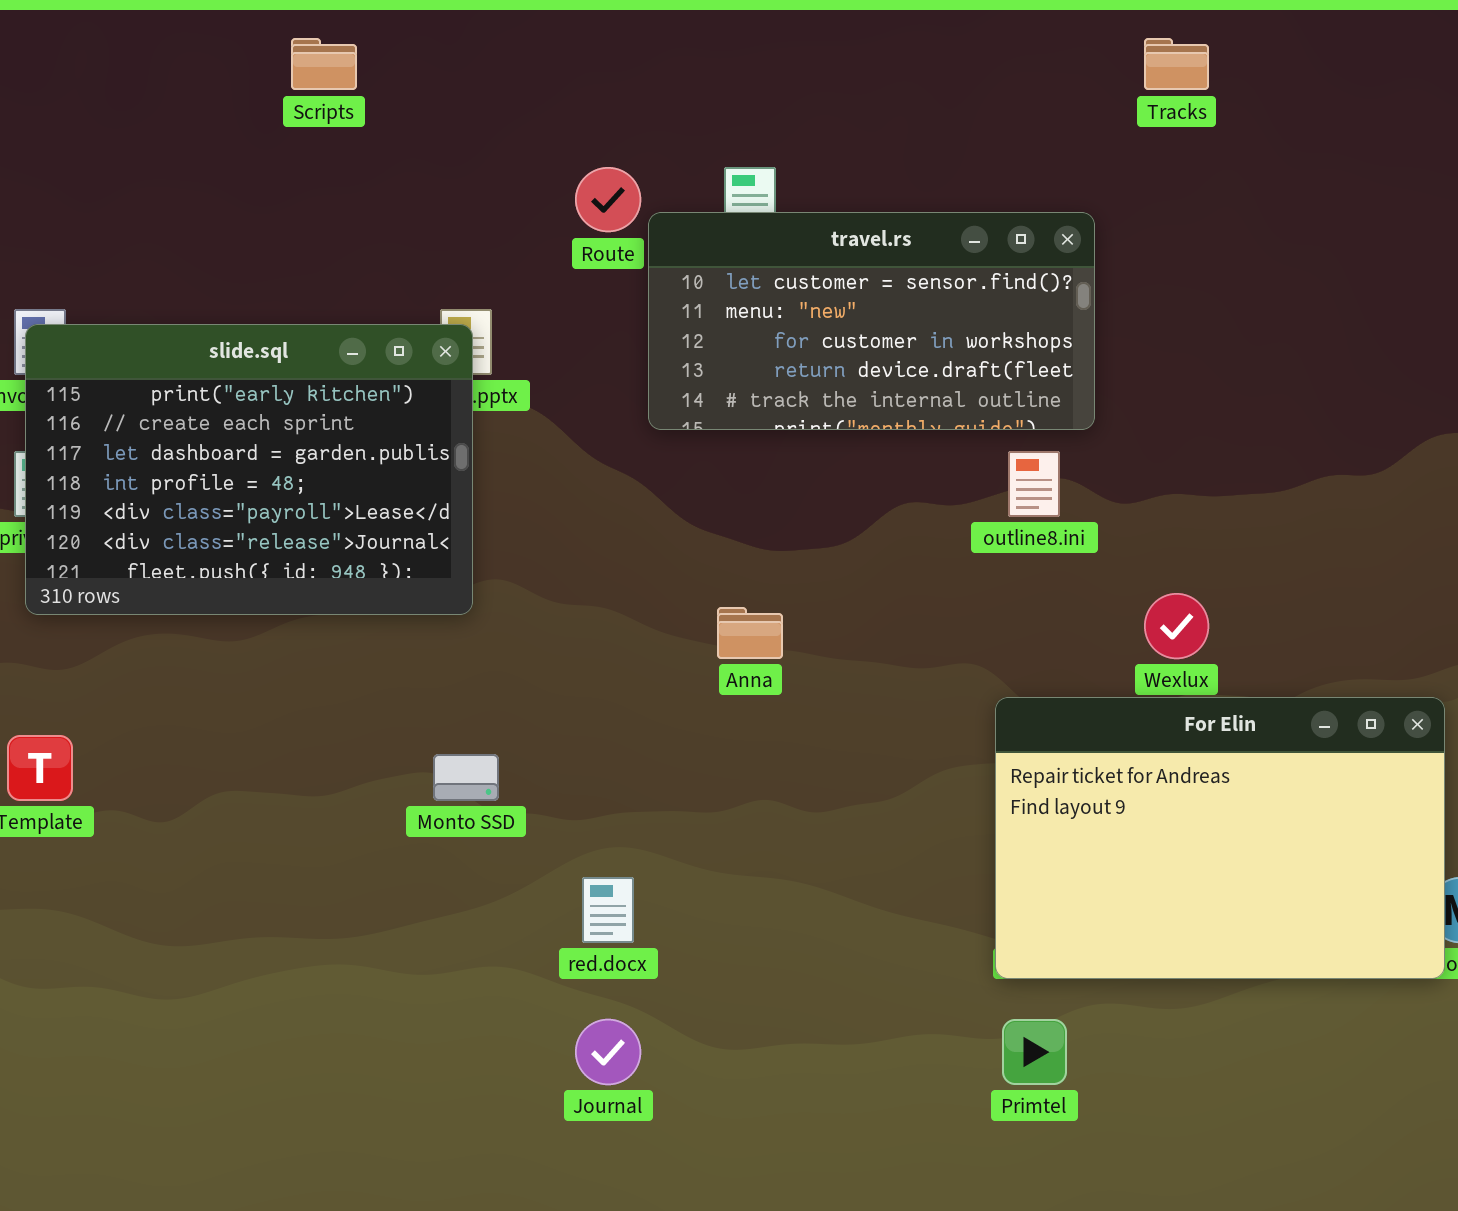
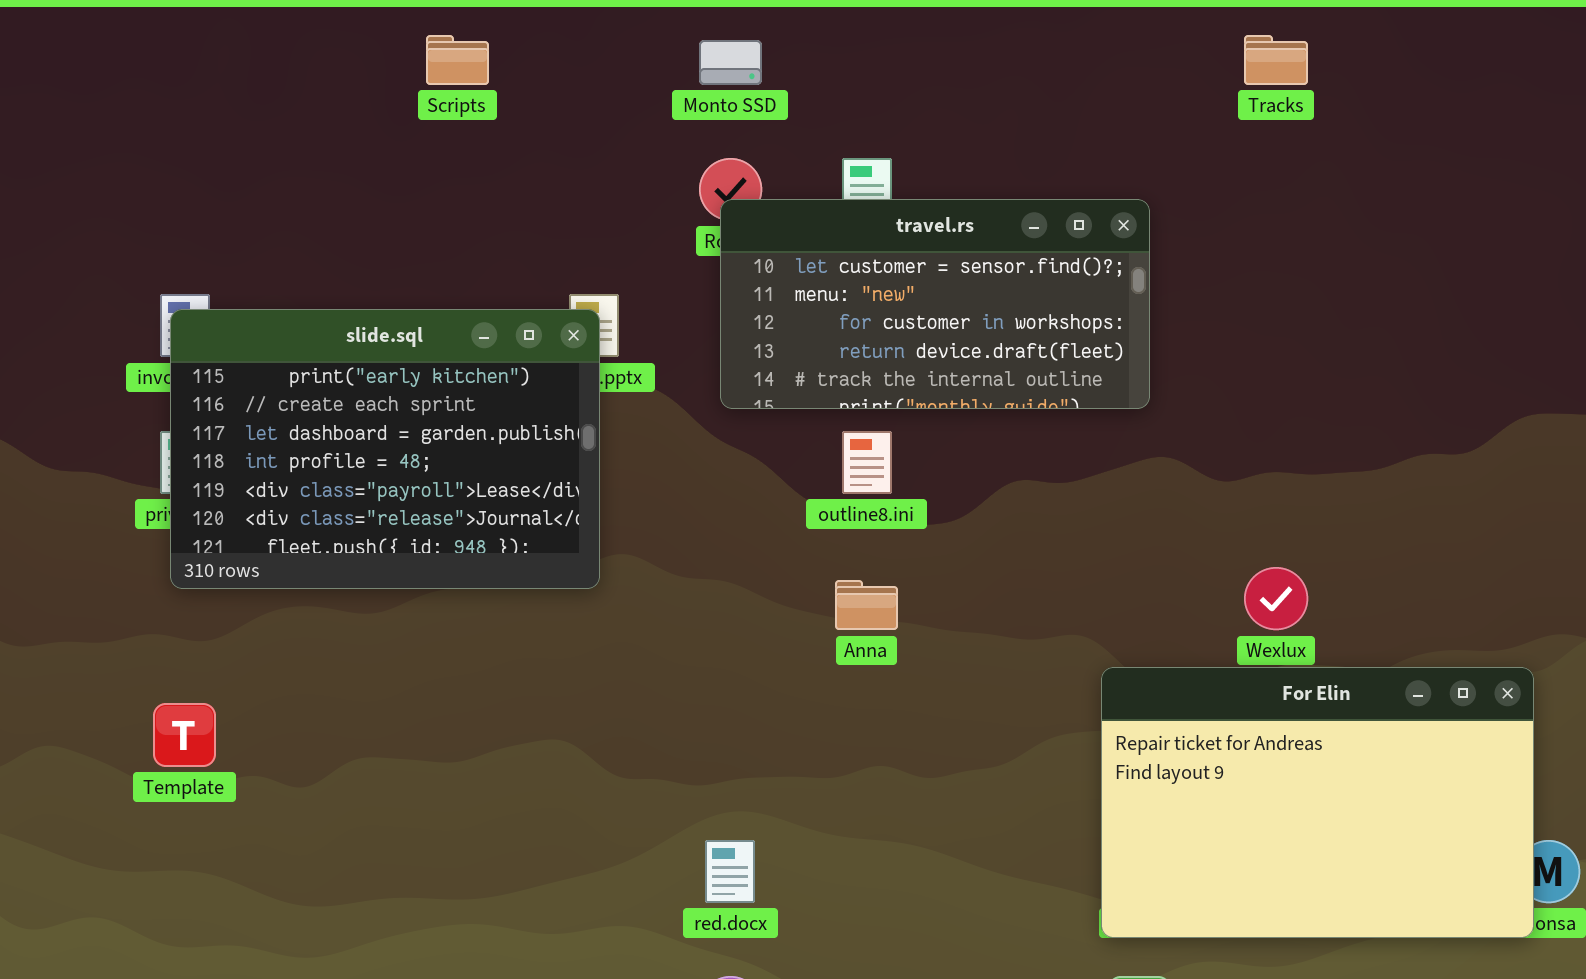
travel.rs: [648,212,1095,430] -> [720,199,1150,409], moved
outline8.ini: [1008,451,1060,517] -> [842,431,892,494], moved
Monto SSD: [433,754,499,801] -> [699,40,762,85], moved

